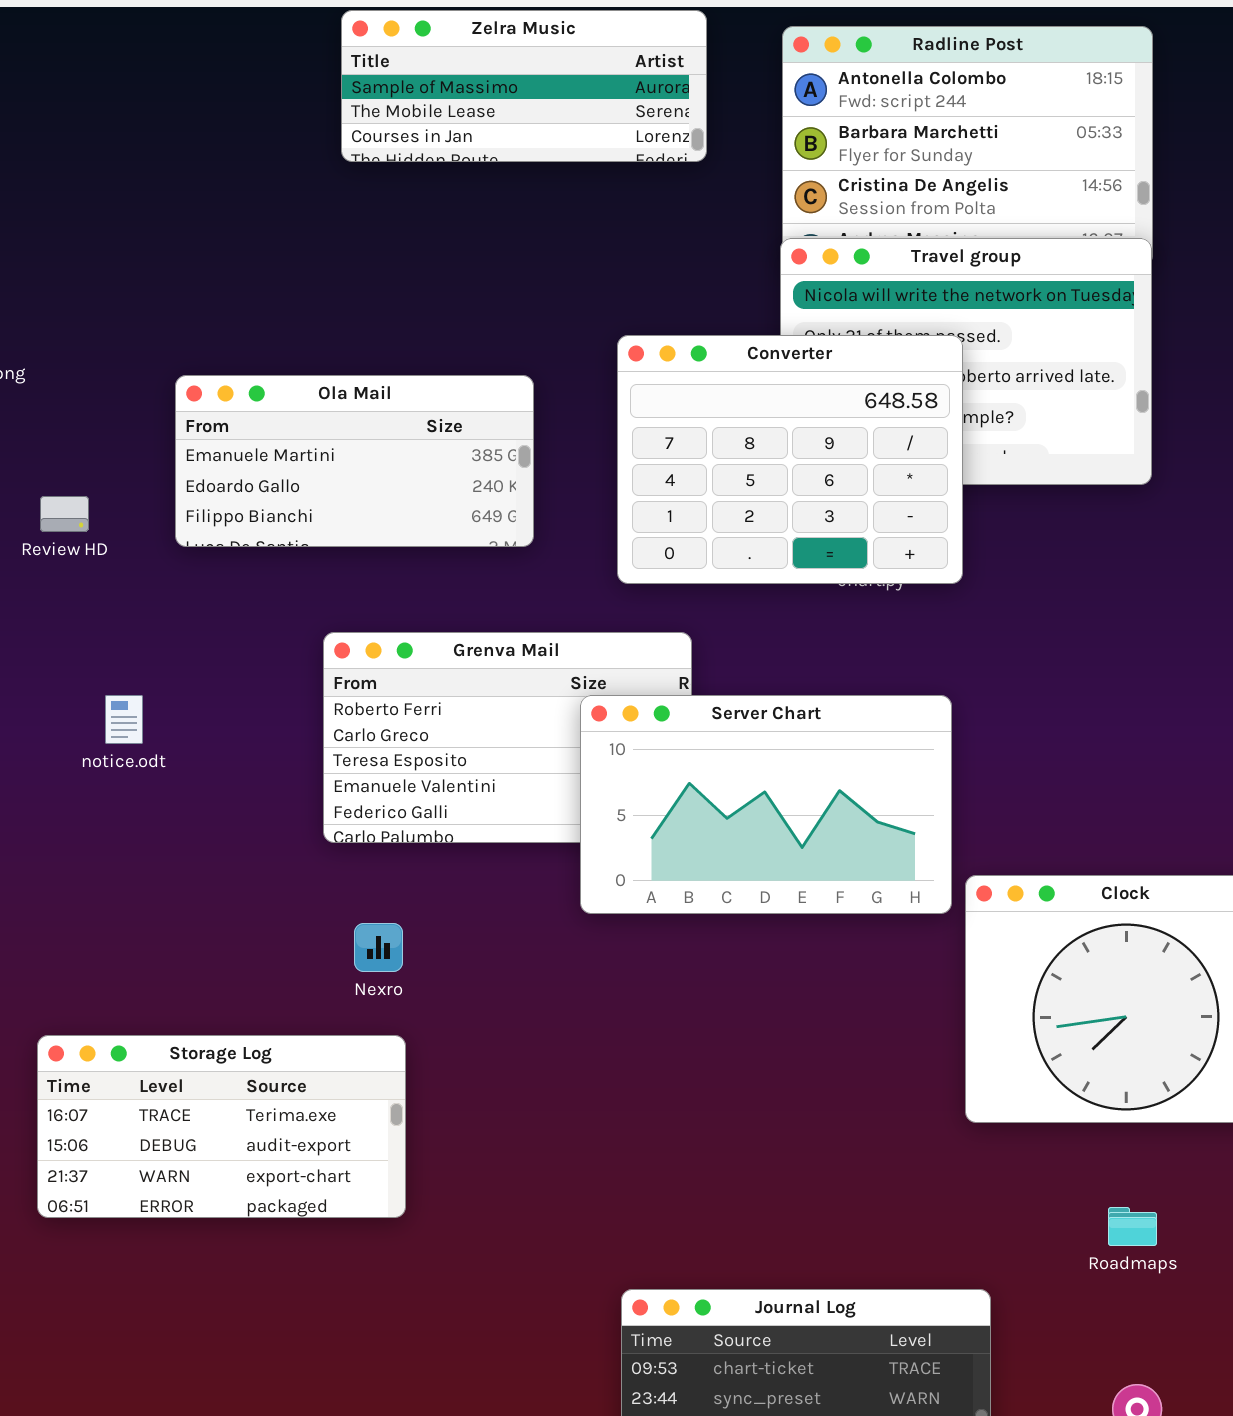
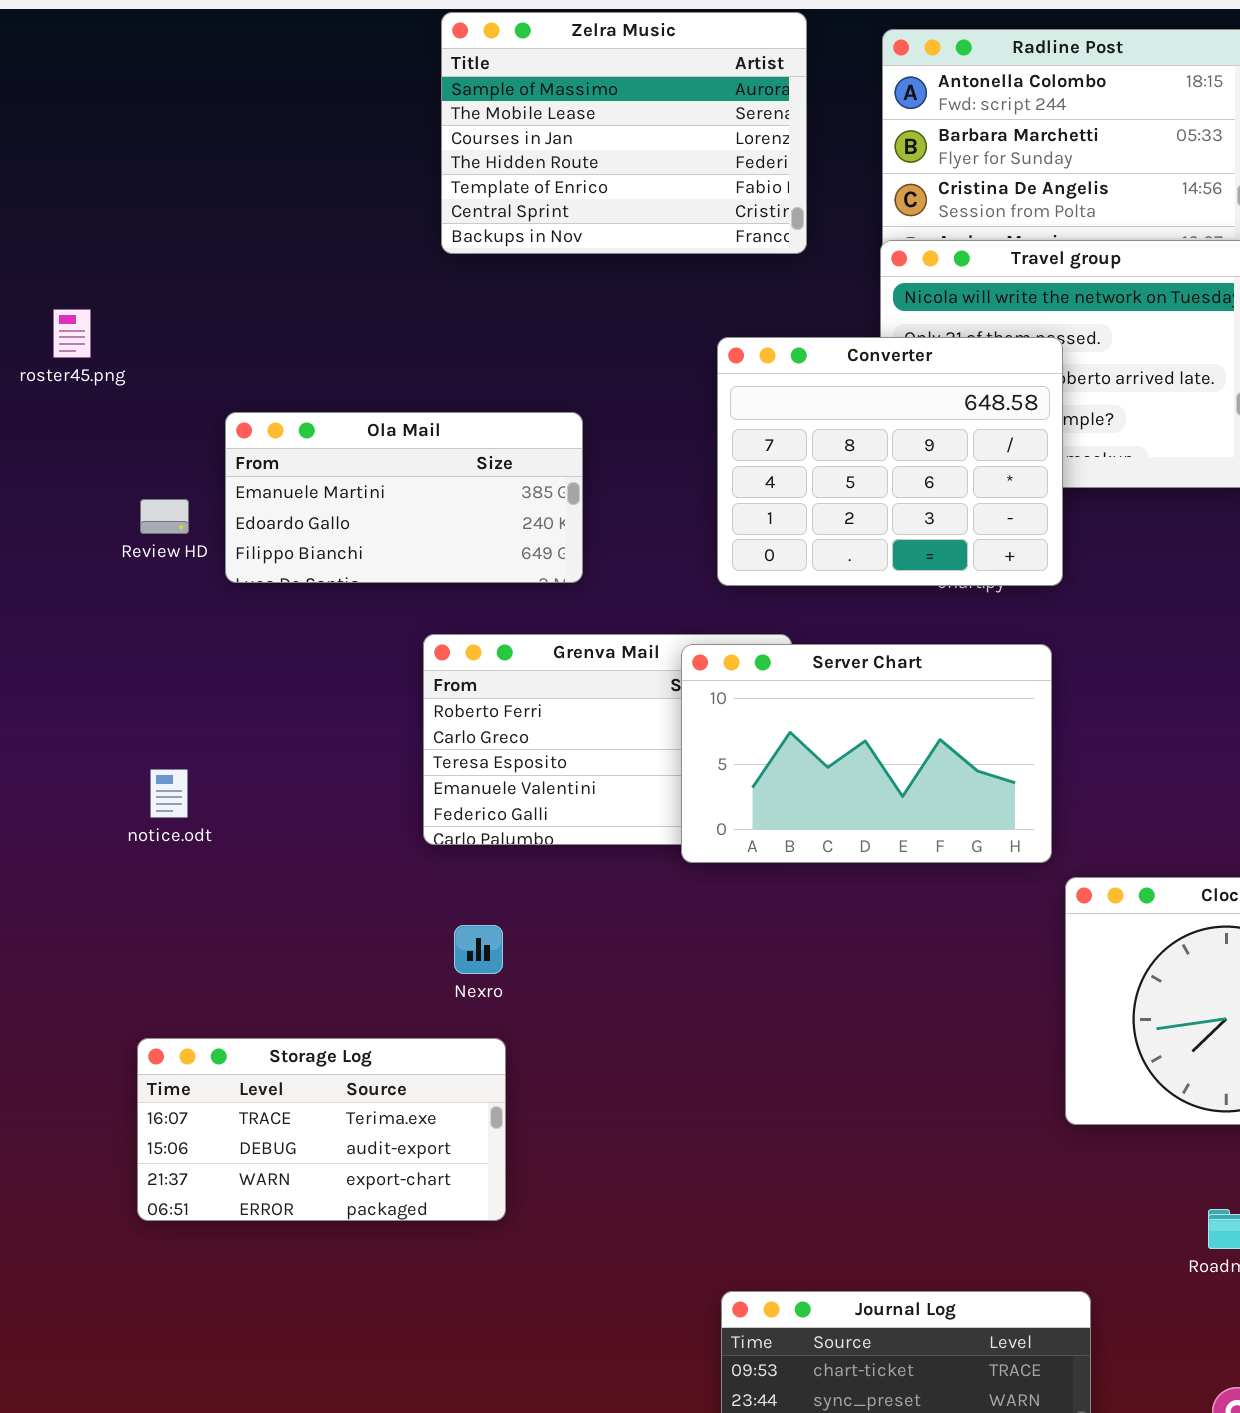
Zelra Music: [341,10,707,162] -> [441,12,807,254], resized
Ola Mail: [175,375,534,547] -> [225,412,583,583], moved
notice.odt: [105,695,143,744] -> [150,769,188,818], moved
Server Chart: [580,695,952,914] -> [681,644,1052,863], moved

